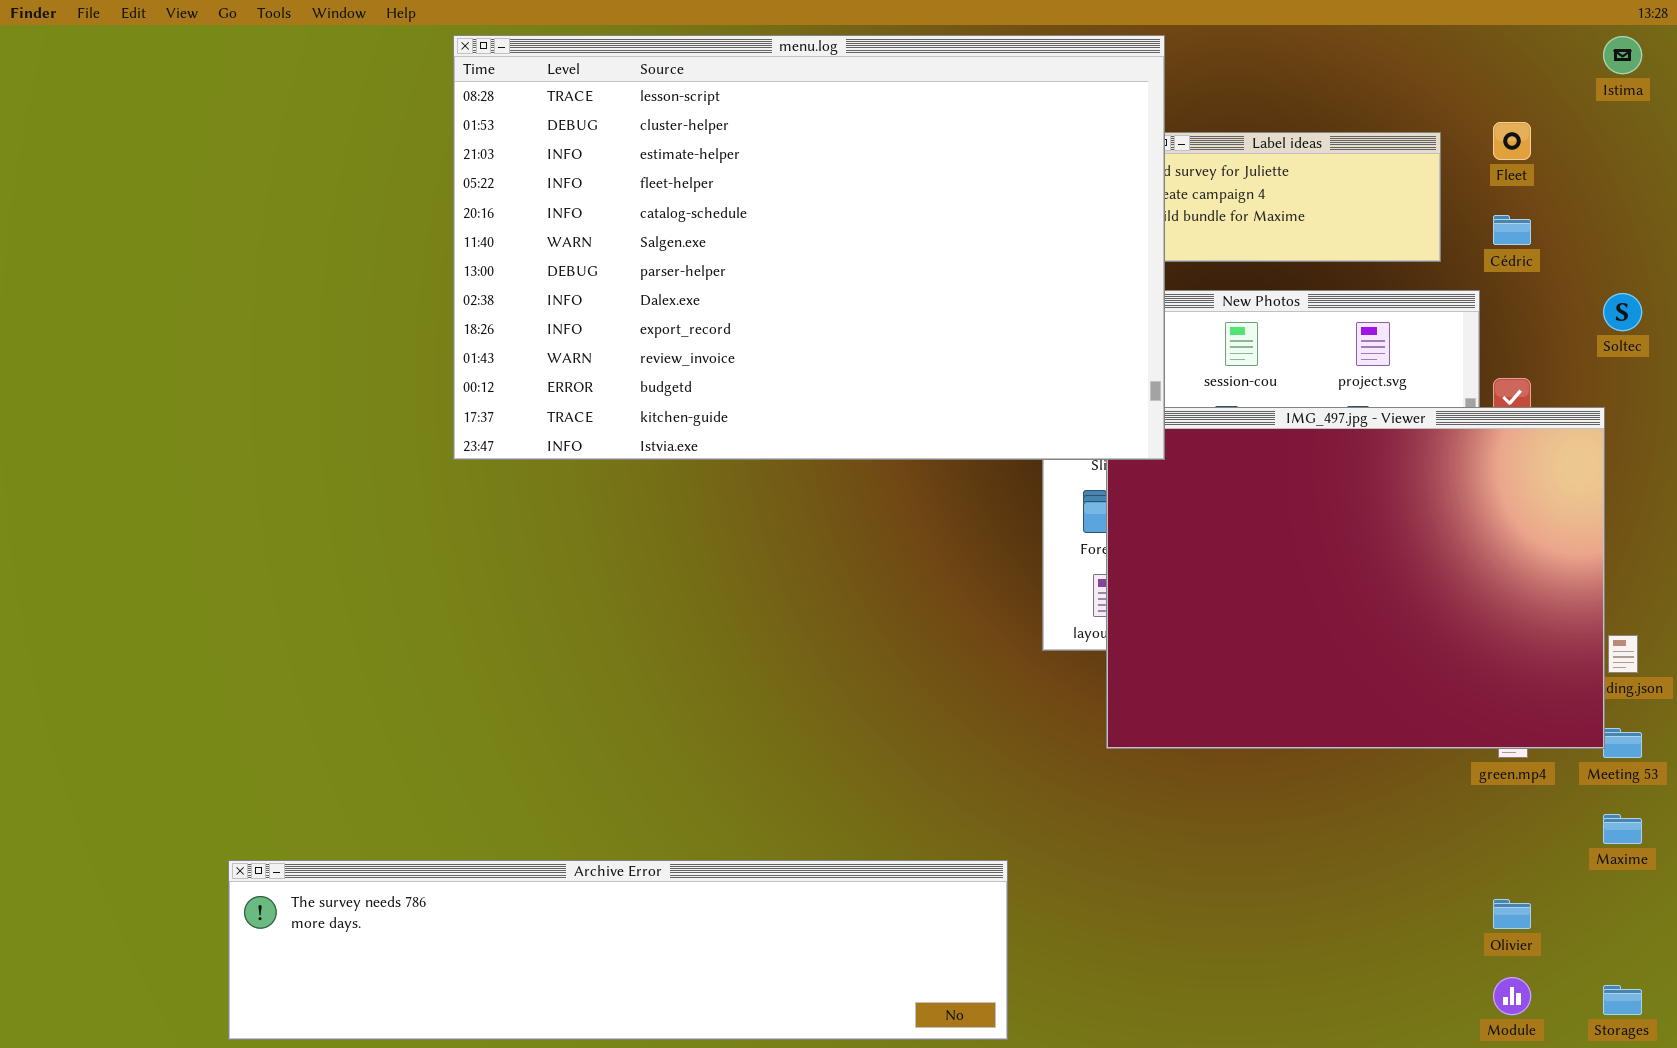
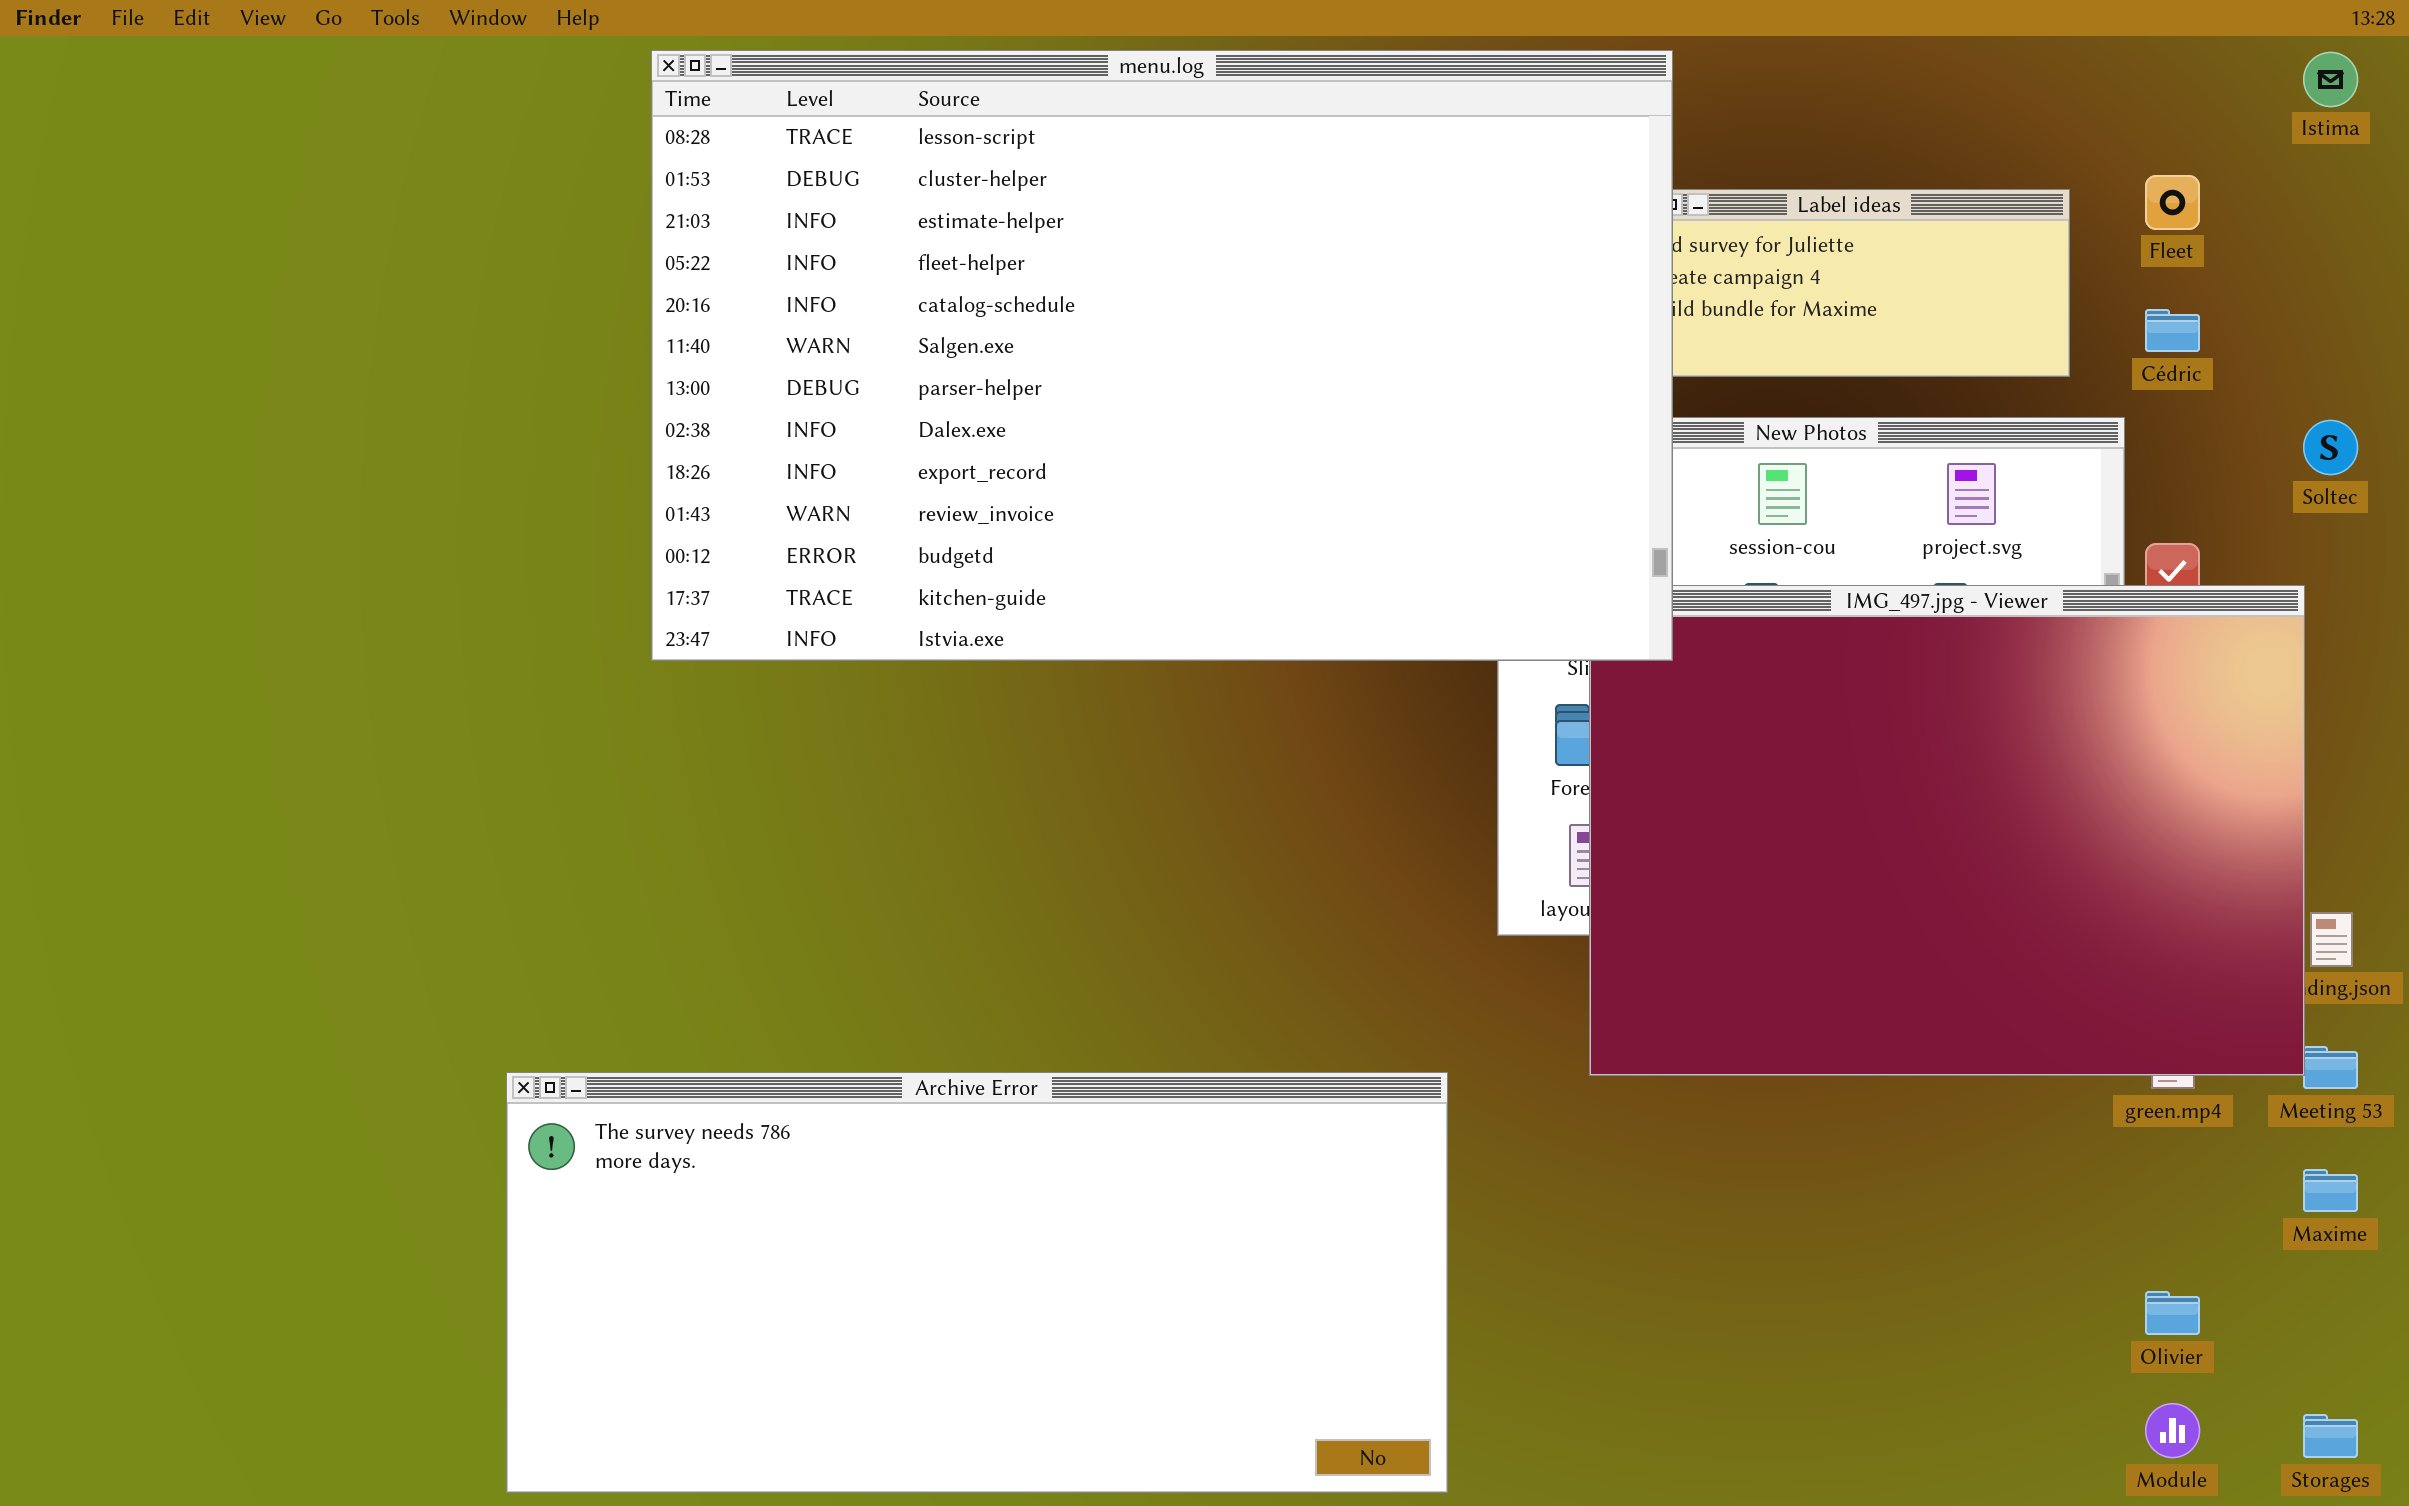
Archive Error: [228,860,1008,1040] -> [506,1072,1448,1493], resized

